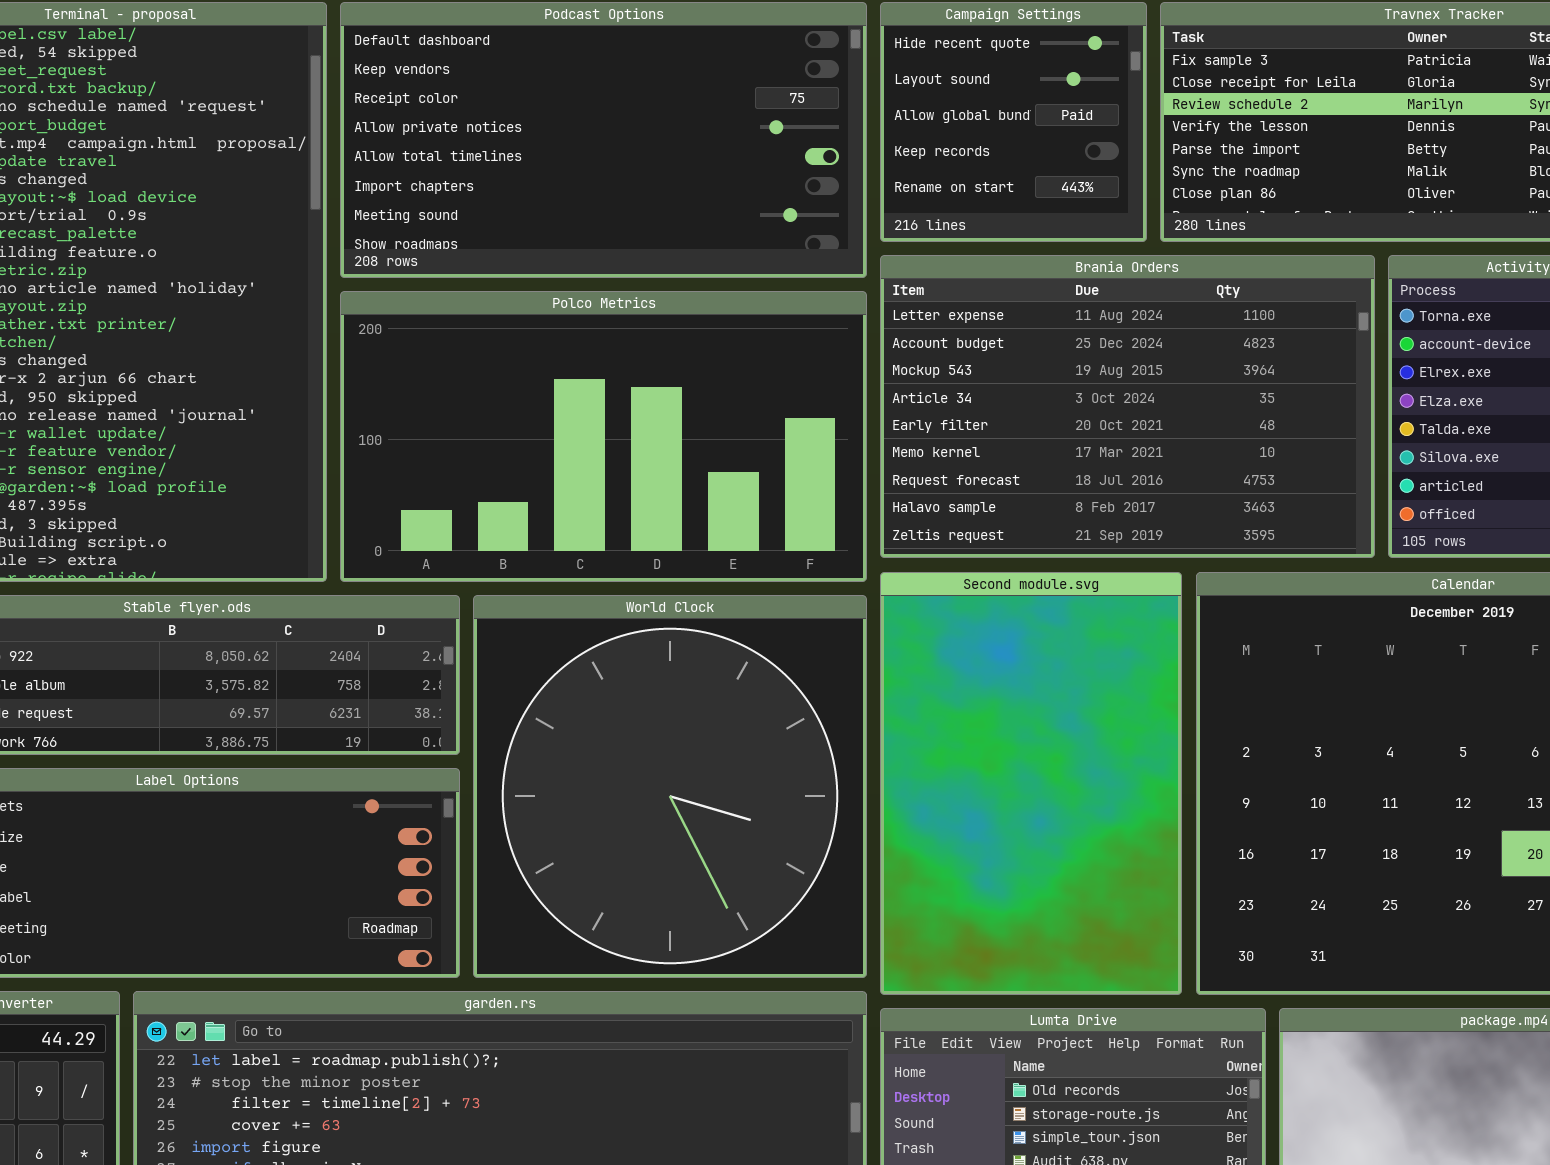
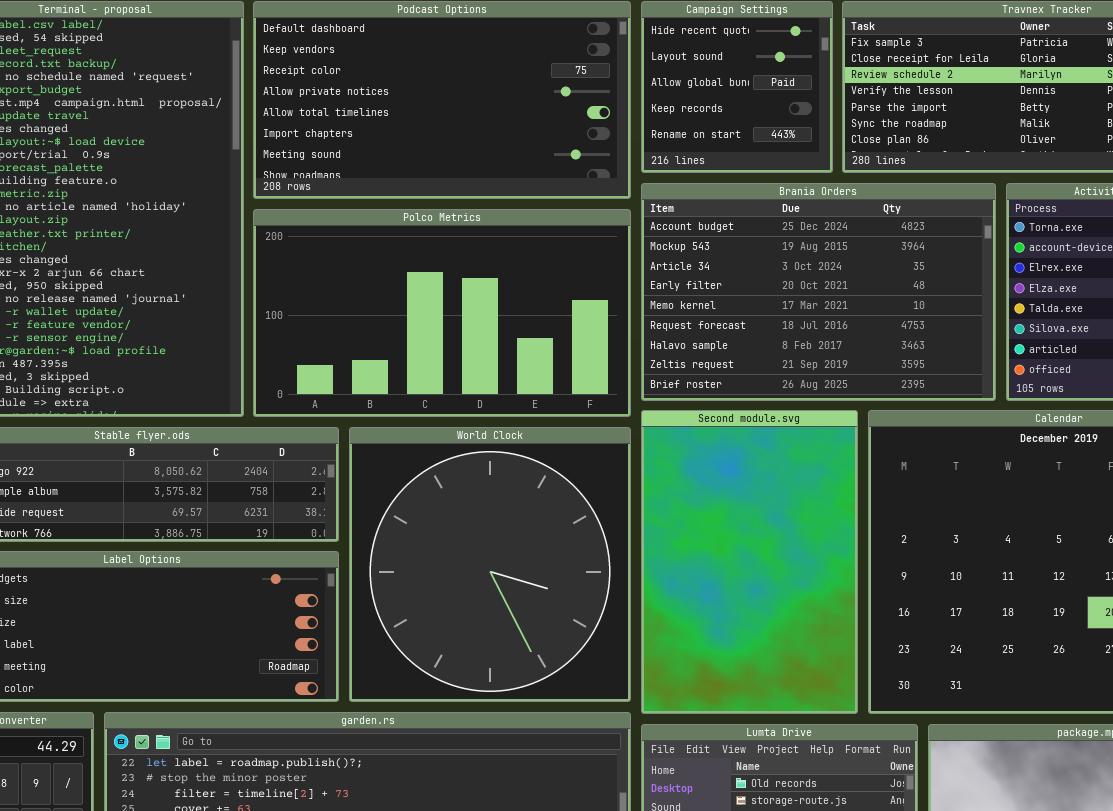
Brania Orders: [880,255,1375,558] -> [641,183,996,401], scrolled down 1 row

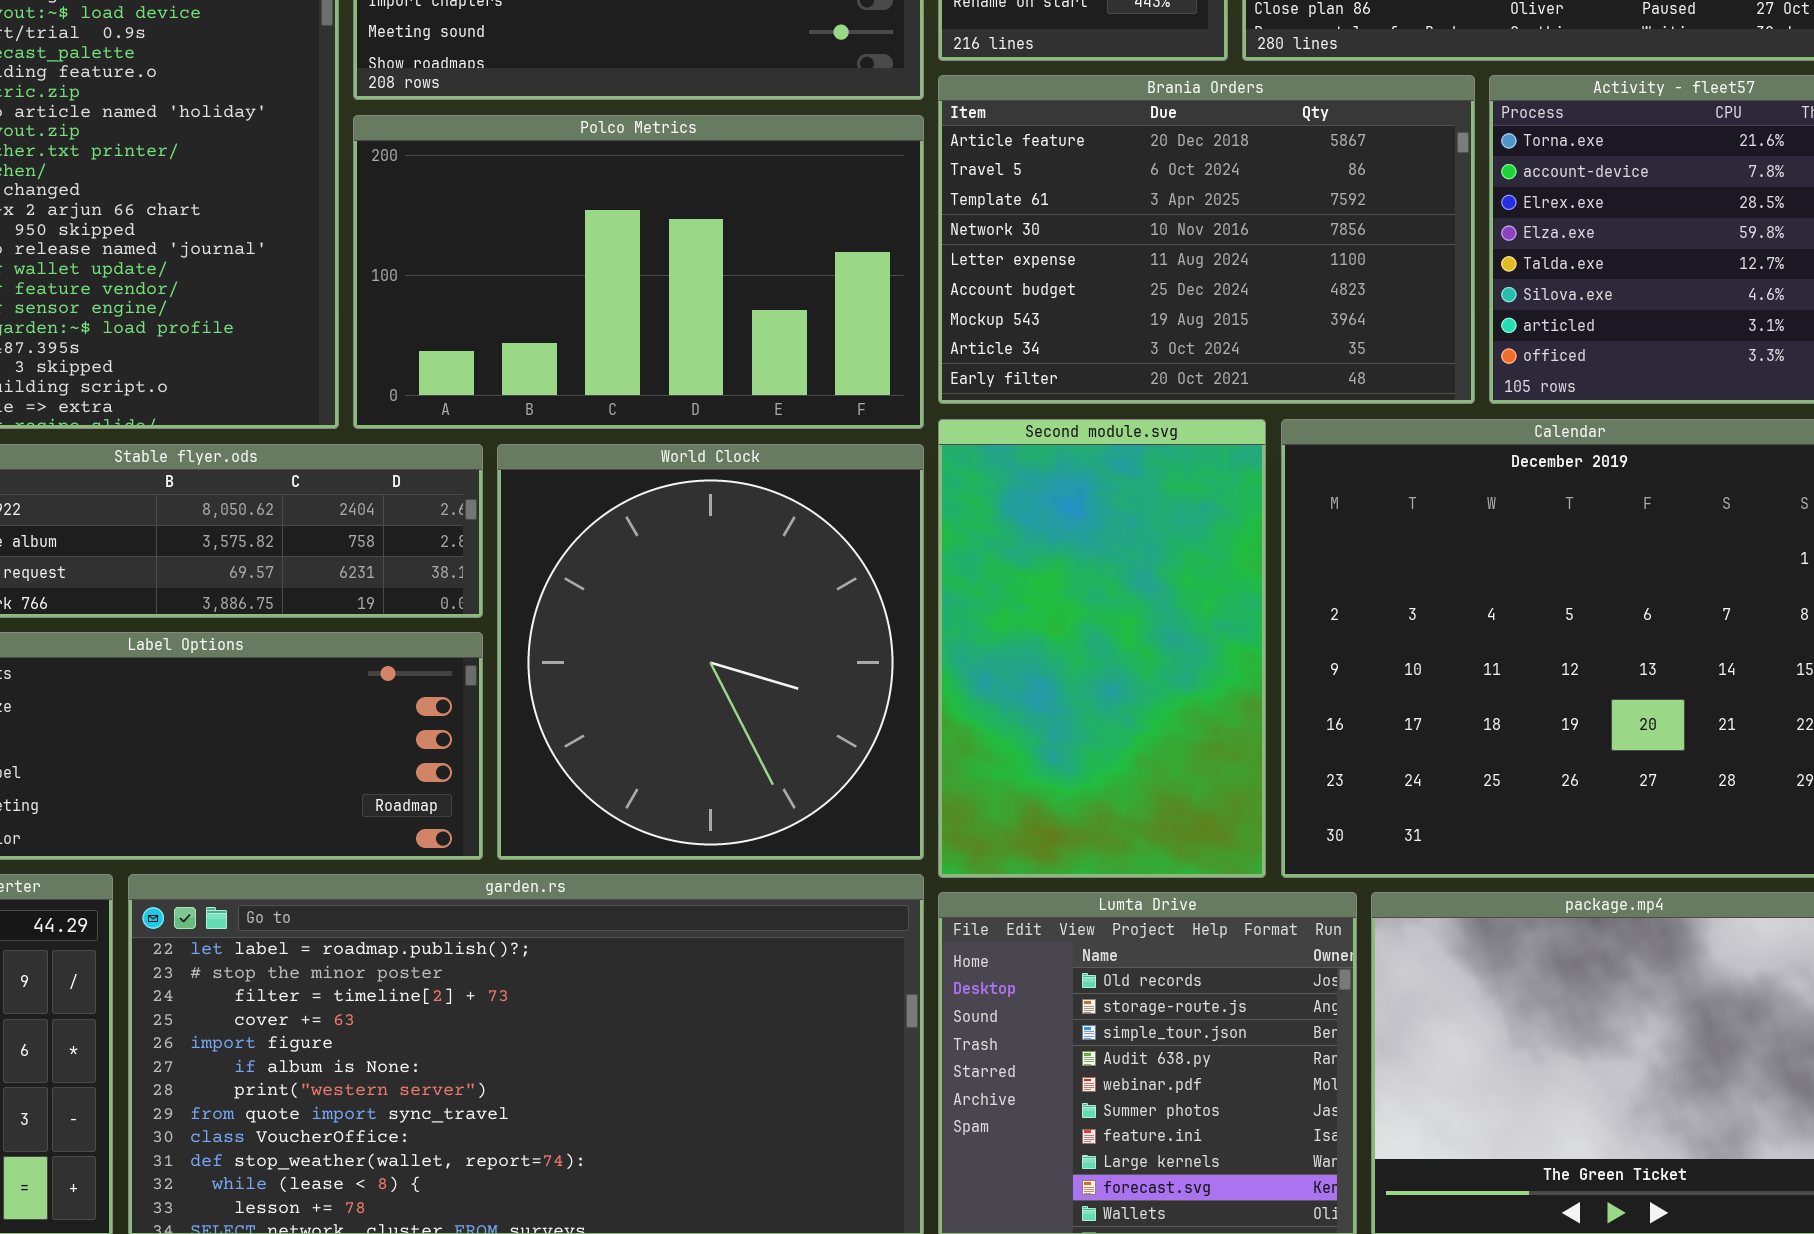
Brania Orders: [641,183,996,401] -> [938,75,1475,404], scrolled up 5 rows

